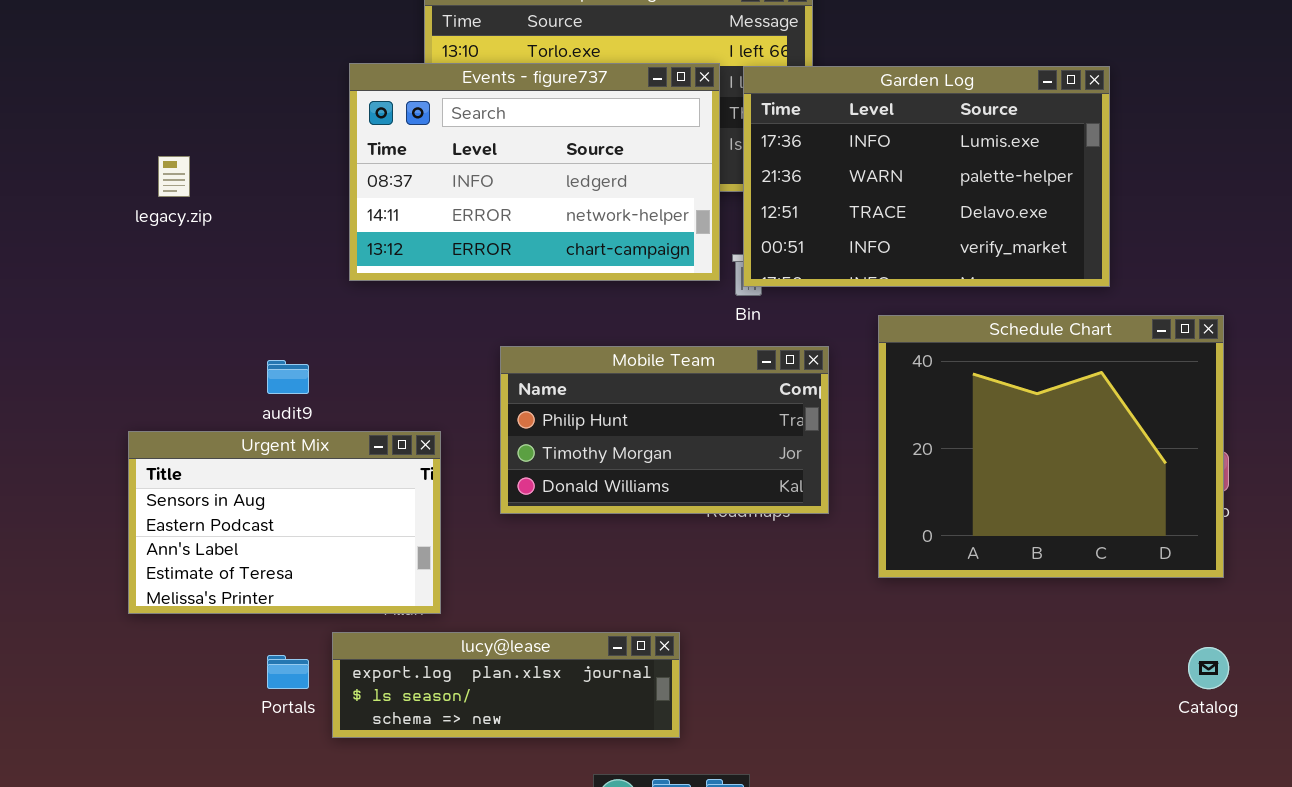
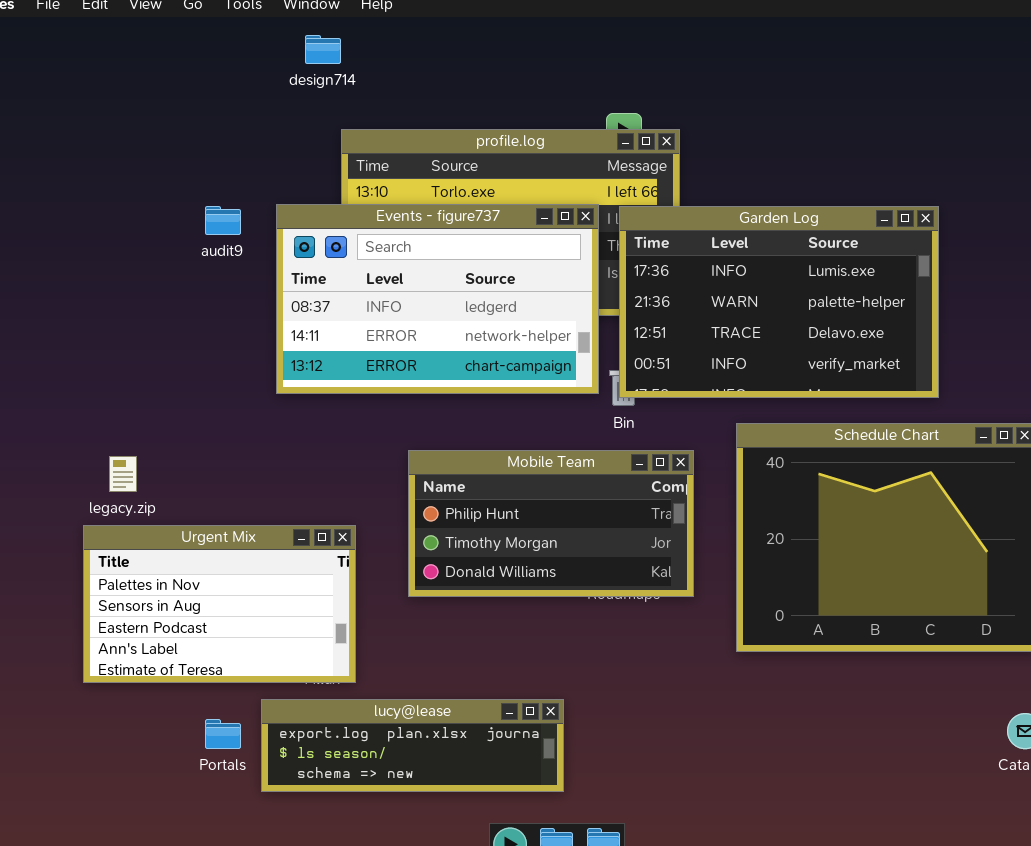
legacy.zip: [158,156,190,197] -> [109,456,137,492], moved
audit9: [267,360,309,394] -> [205,206,241,235], moved
Urgent Mix: [128,431,441,614] -> [83,525,356,683], scrolled up 1 row

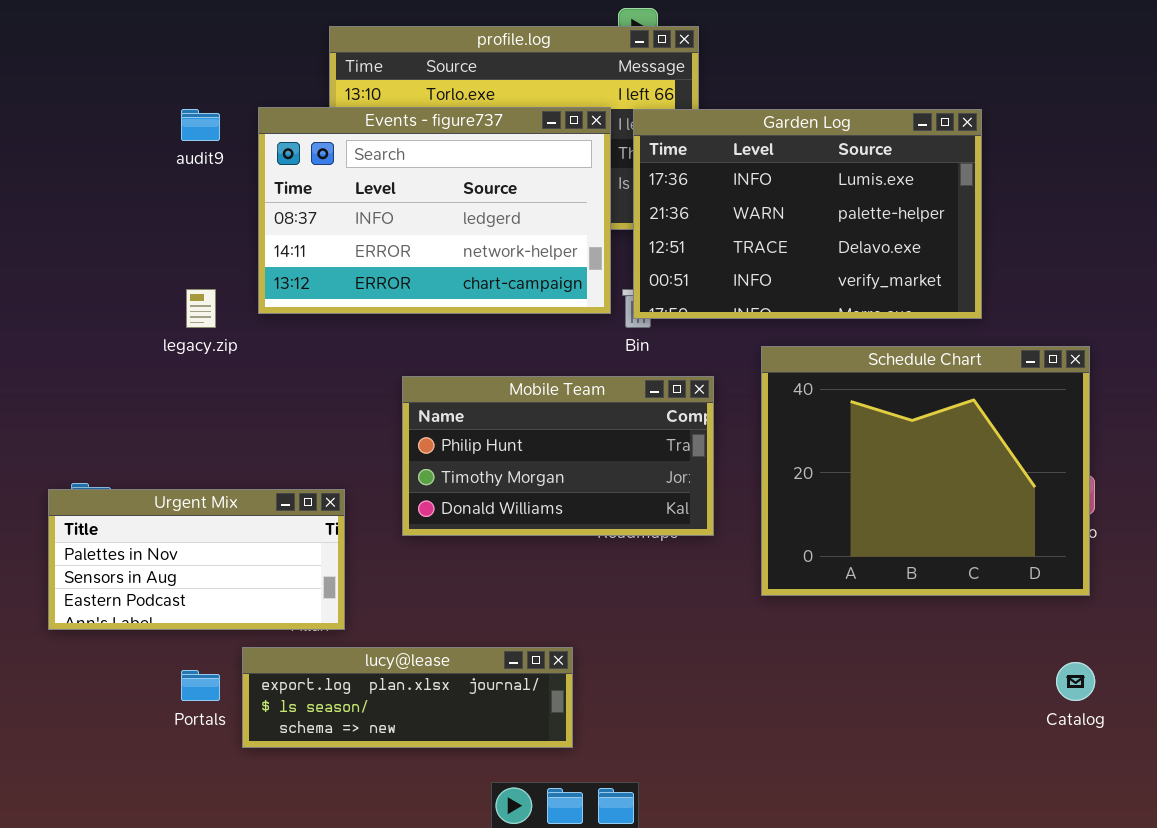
legacy.zip: [109,456,137,492] -> [186,289,216,328], moved
Urgent Mix: [83,525,356,683] -> [48,489,345,630], resized

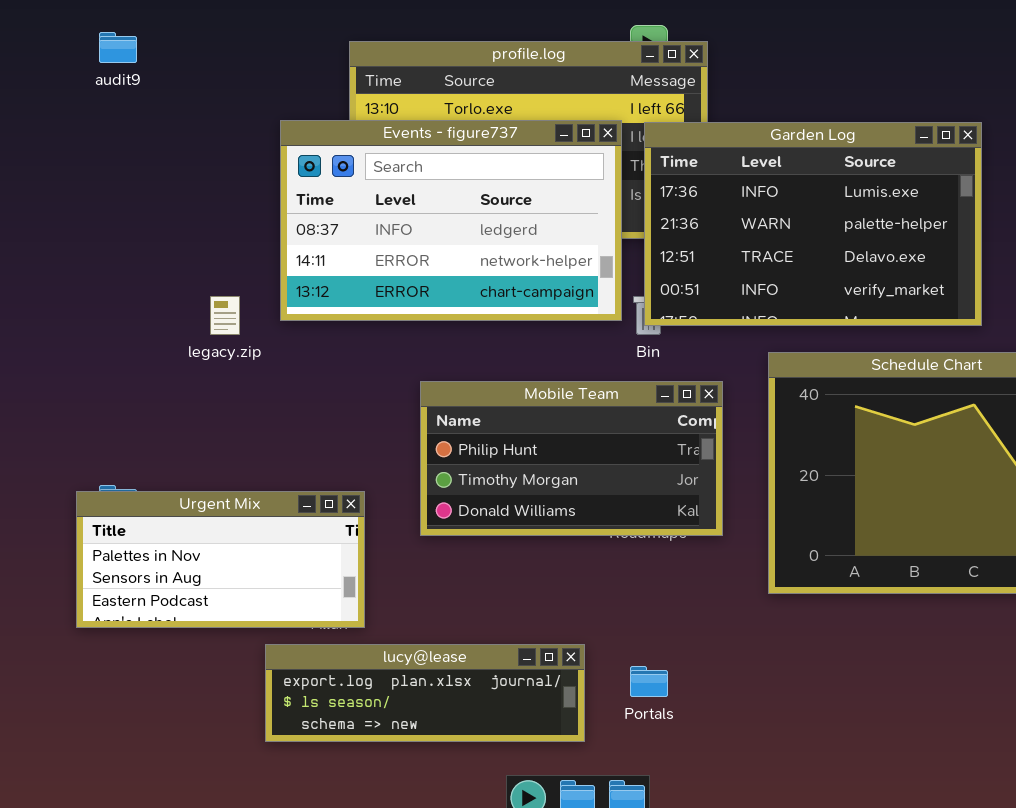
audit9: [181,109,220,141] -> [99,32,137,63], moved
Portals: [181,670,220,701] -> [630,666,668,697], moved

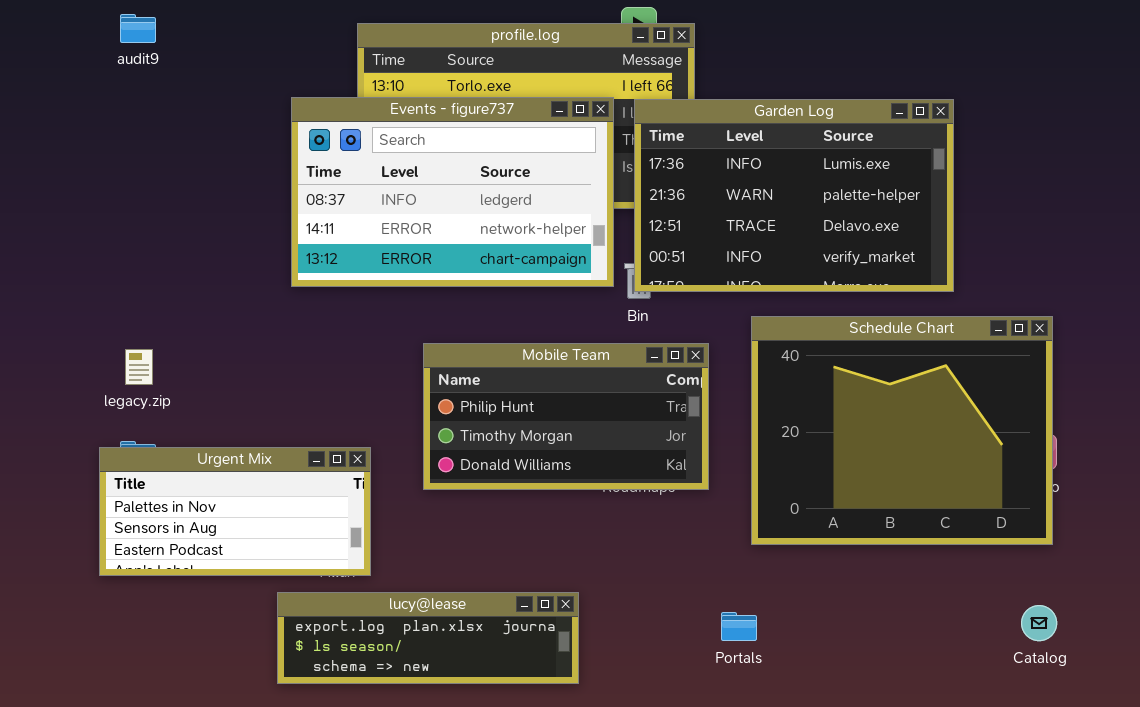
legacy.zip: [210,296,240,335] -> [125,349,153,385], moved
Portals: [630,666,668,697] -> [721,612,757,641], moved

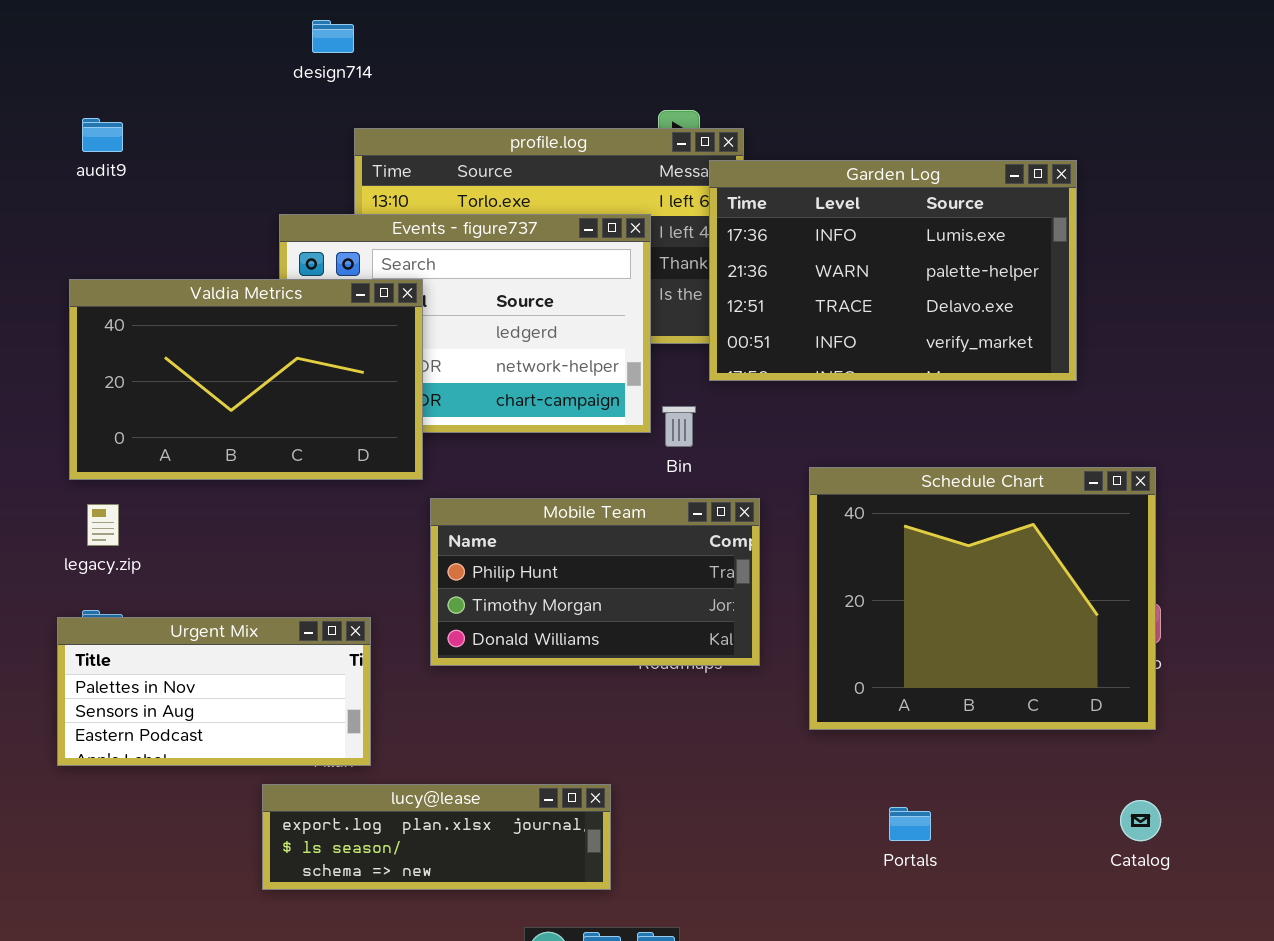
Garden Log: [634,99,954,292] -> [709,160,1077,381], moved
Valdia Metrics: none -> [69,279,423,480], opened
Portals: [721,612,757,641] -> [889,807,931,841], moved

